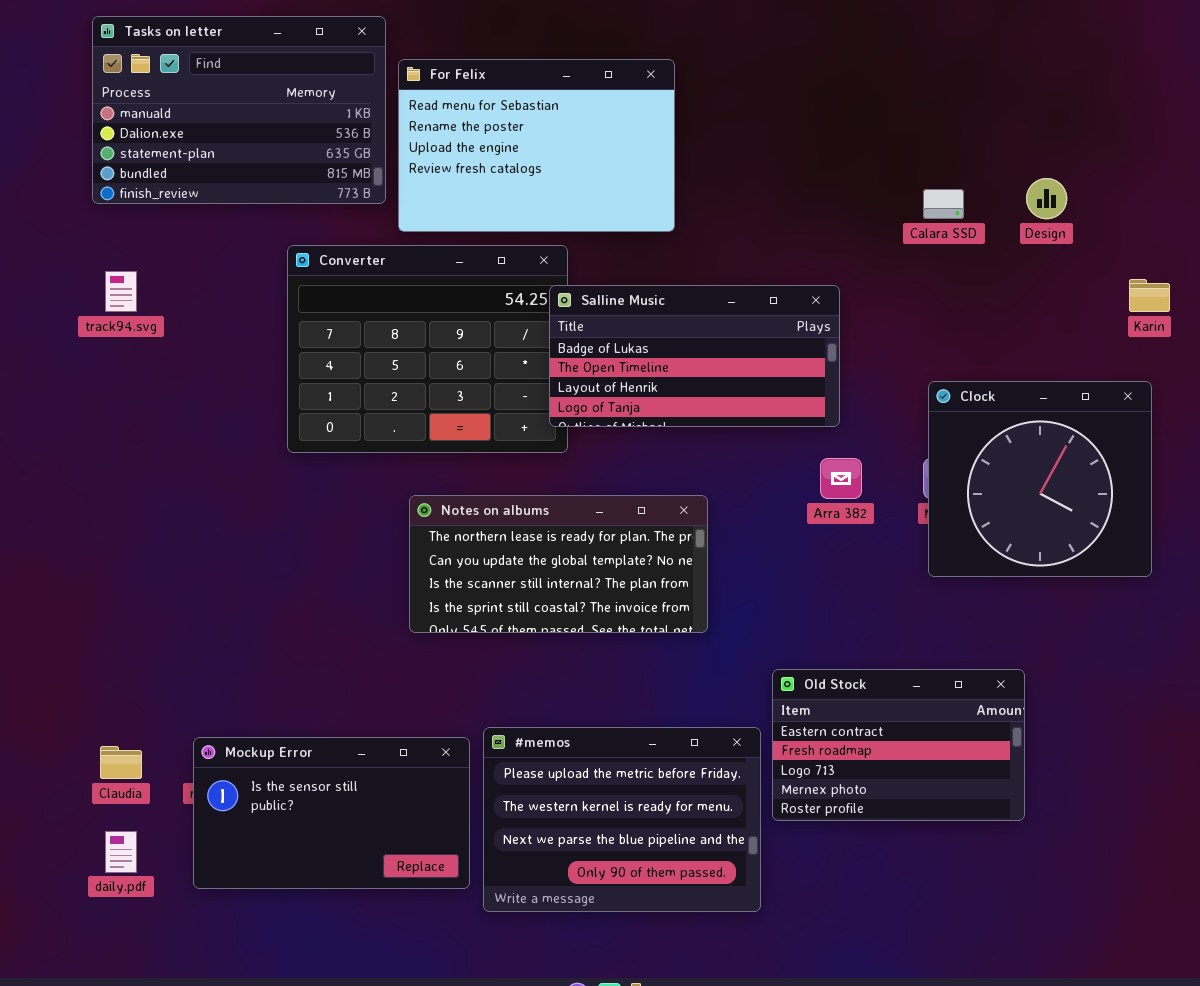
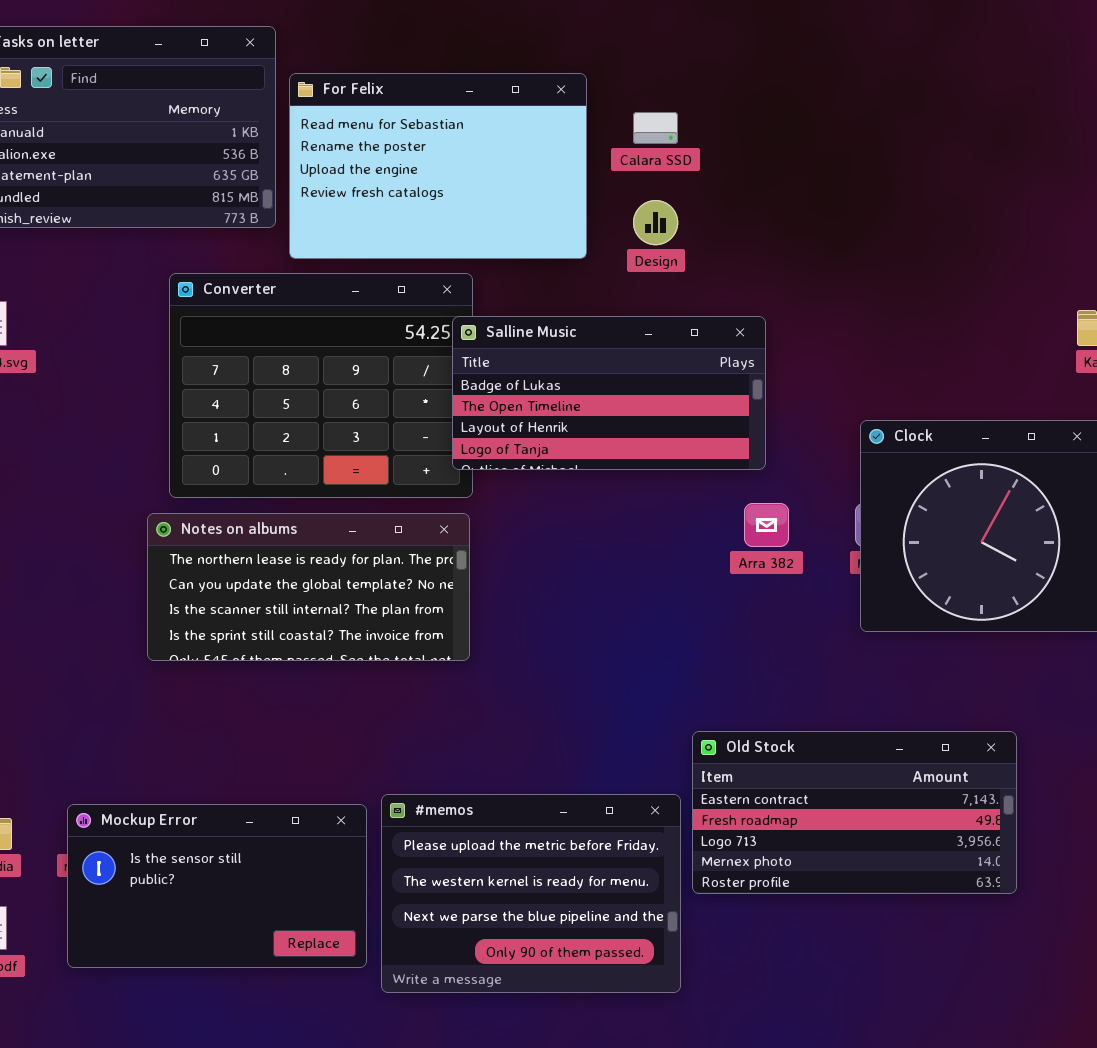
Design: [1026,178,1067,219] -> [633,200,678,245], moved
Calara SSD: [923,189,964,219] -> [633,112,678,144], moved
Notes on albums: [409,495,708,633] -> [147,513,470,661], moved
Old Stock: [772,669,1025,821] -> [692,731,1017,894], resized

